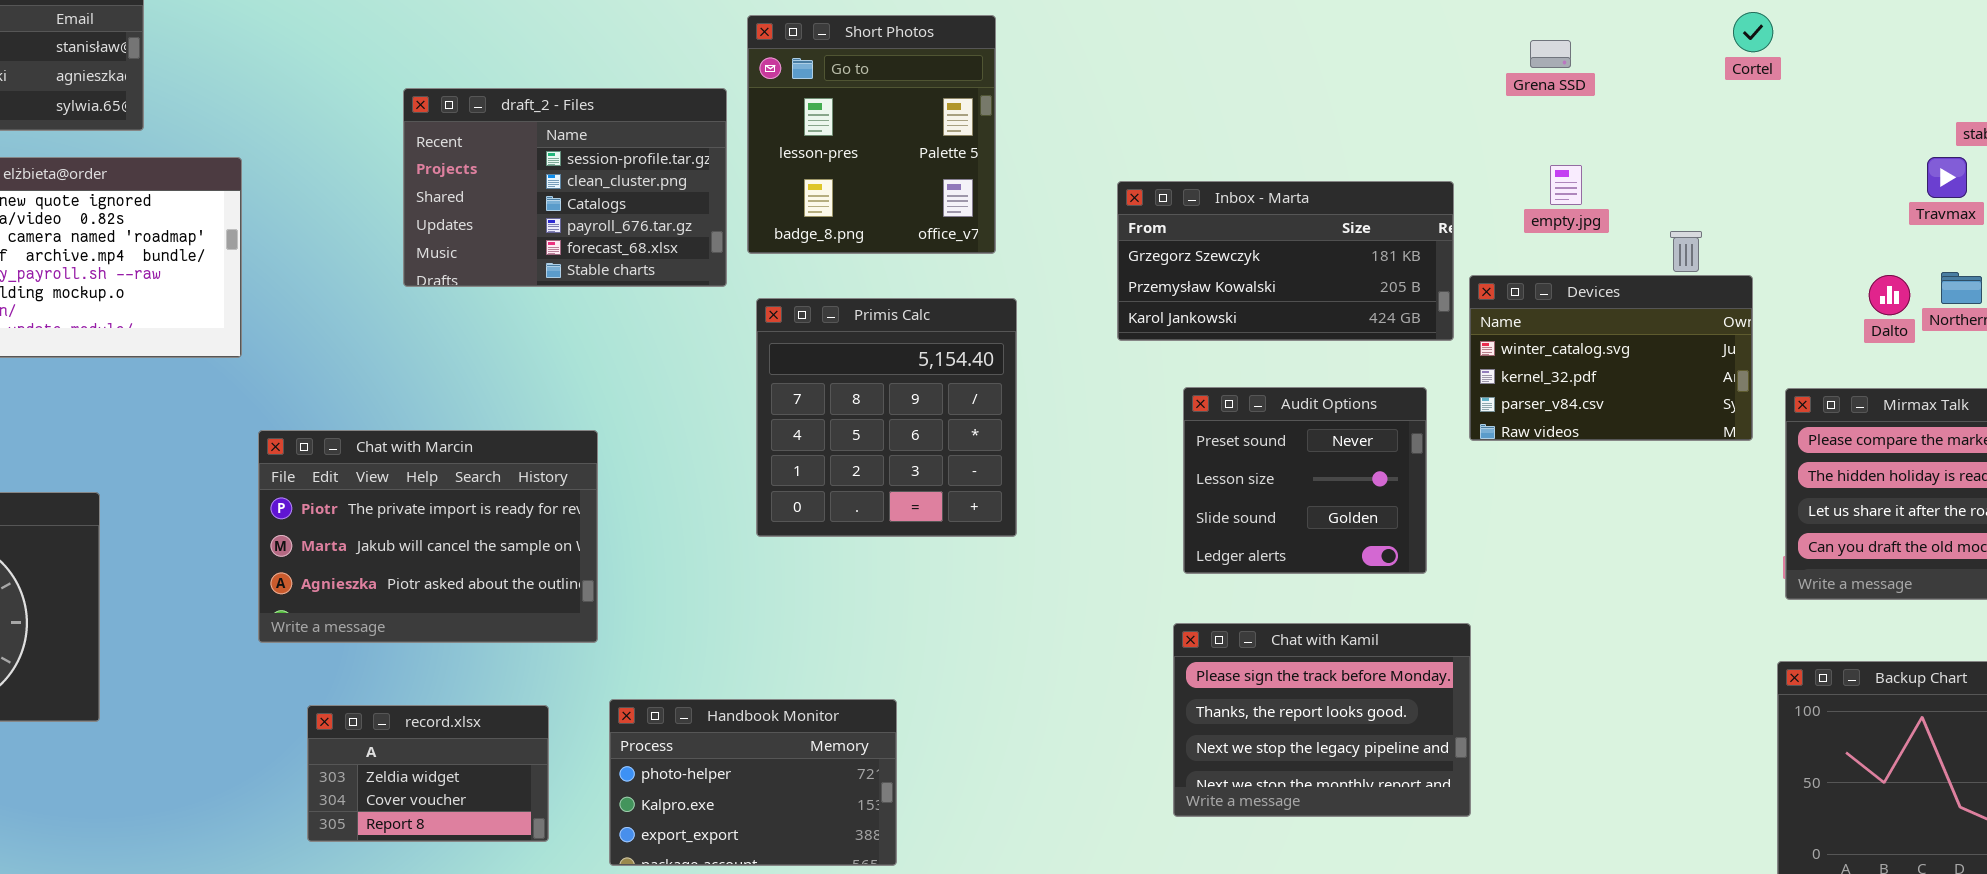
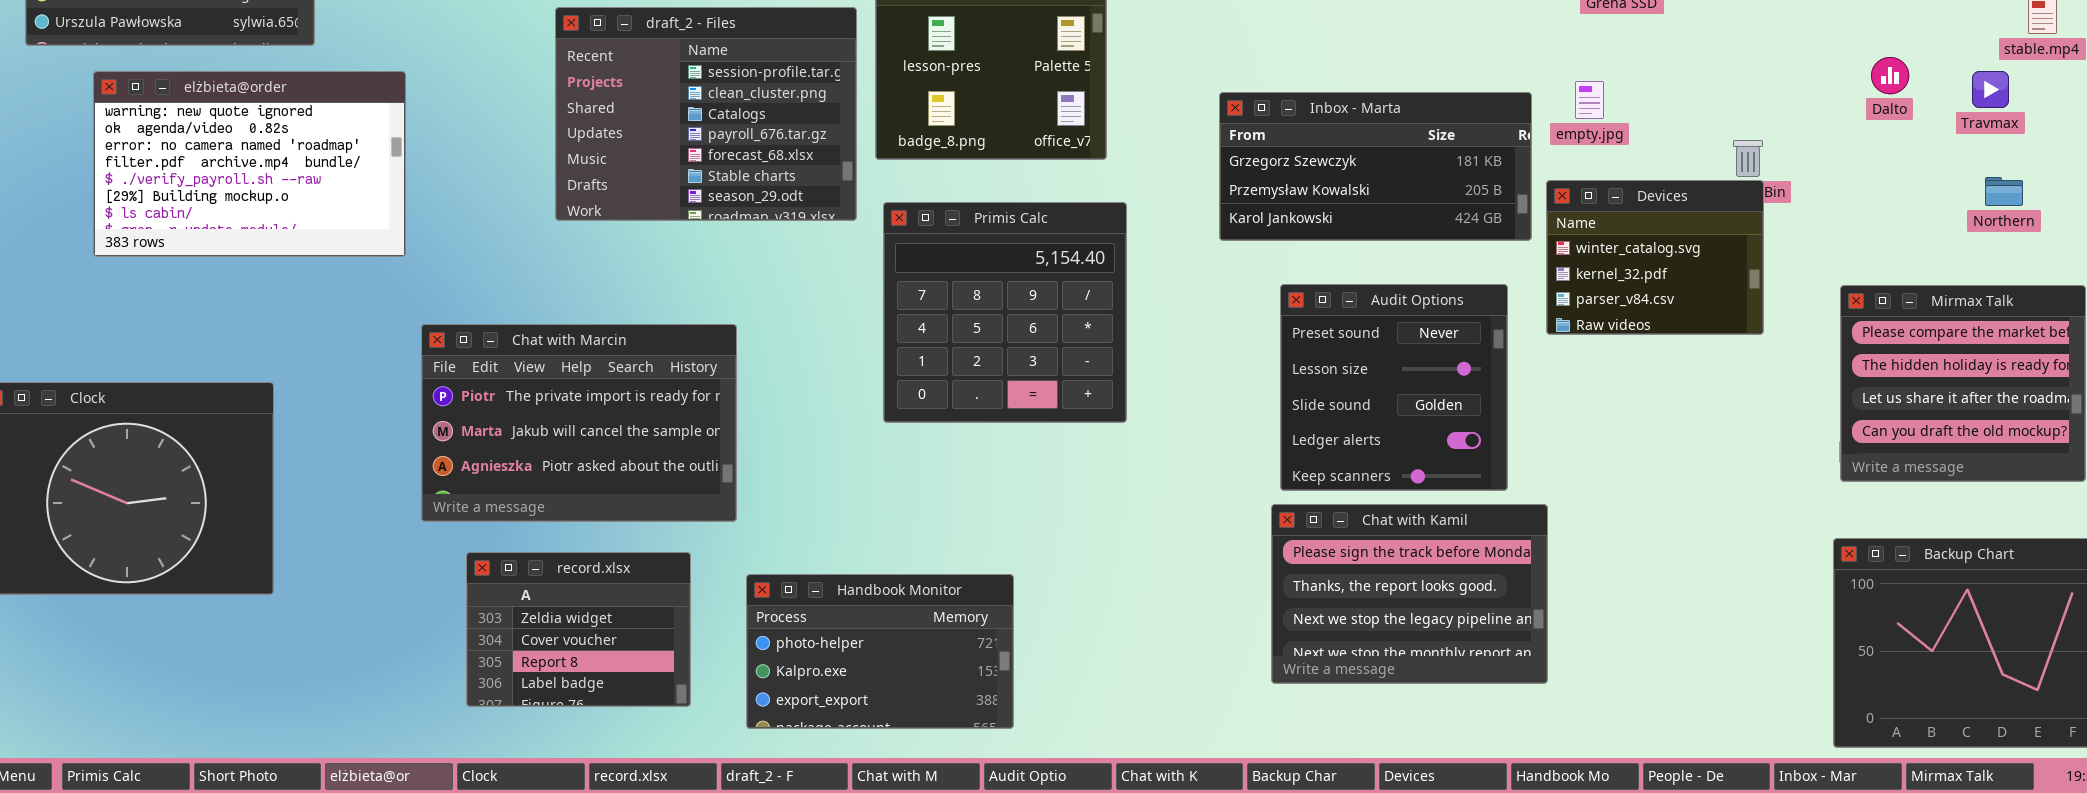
draft_2 - Files: [403,88,727,287] -> [555,7,857,221], resized
empty.jpg: [1550,165,1582,205] -> [1575,81,1604,119], moved
Devices: [1469,275,1753,441] -> [1546,180,1764,335], resized
Dalto: [1869,275,1910,315] -> [1871,57,1909,94], moved
Audit Options: [1183,387,1427,574] -> [1280,284,1508,491], resized
record.xlsx: [307,705,549,842] -> [466,552,691,707], resized

